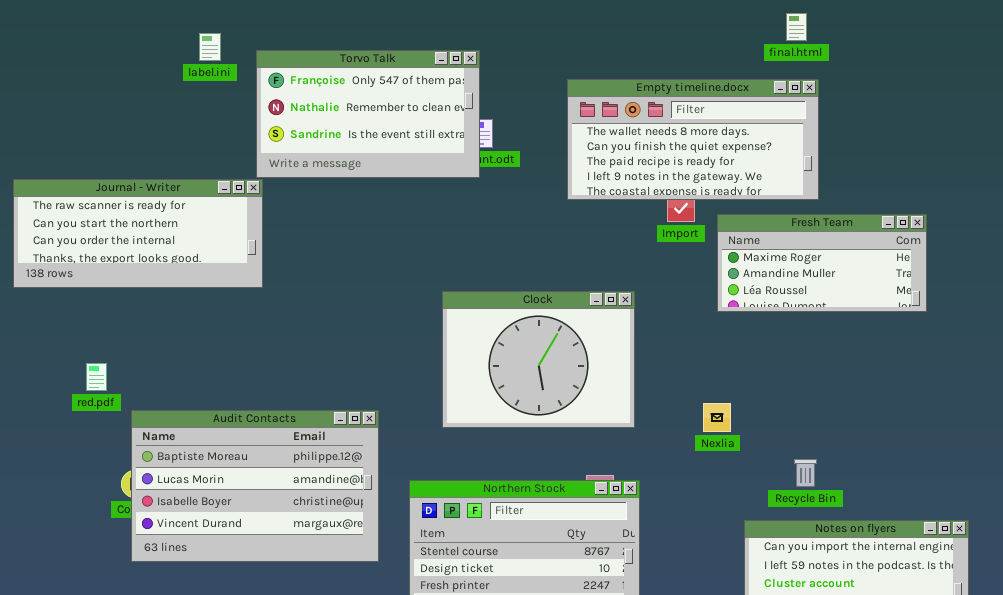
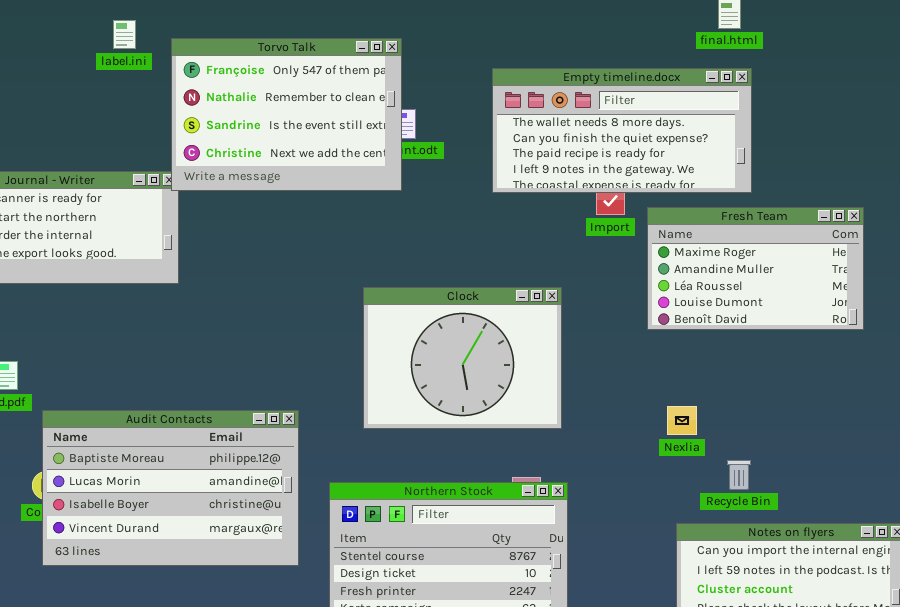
Torvo Talk: [256,50,480,178] -> [171,38,402,191], resized
Fresh Team: [717,214,927,312] -> [647,207,864,330], resized
Nexlia: [703,403,731,432] -> [667,406,697,435], moved

